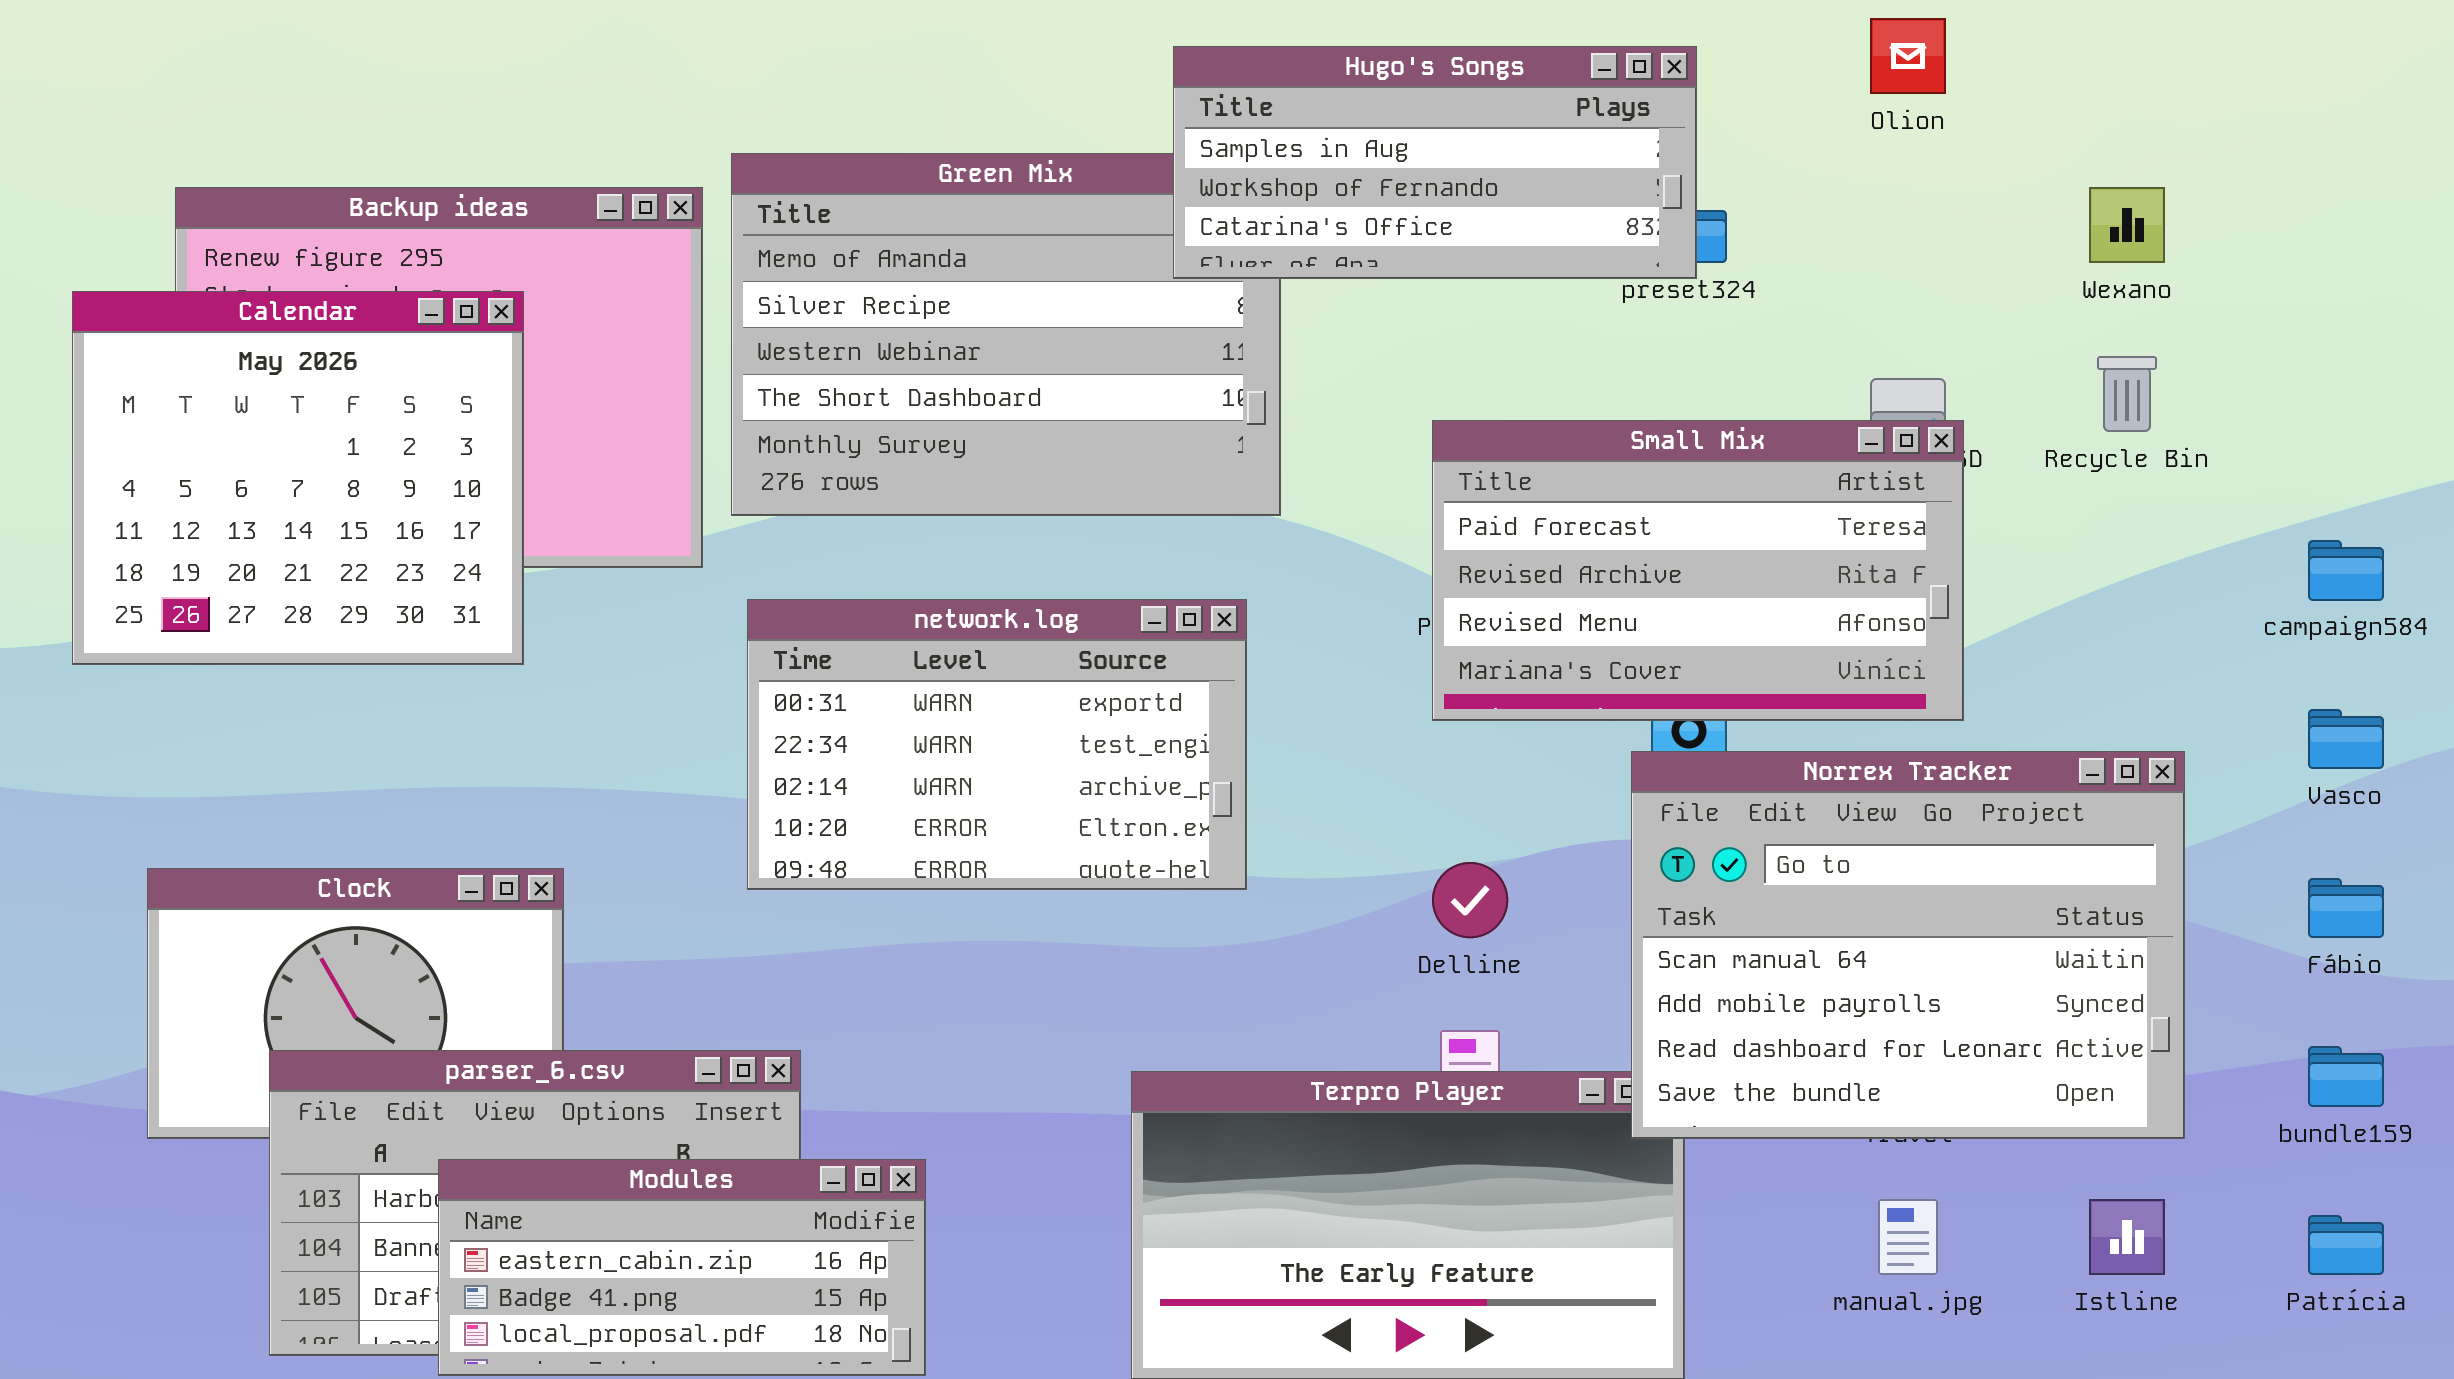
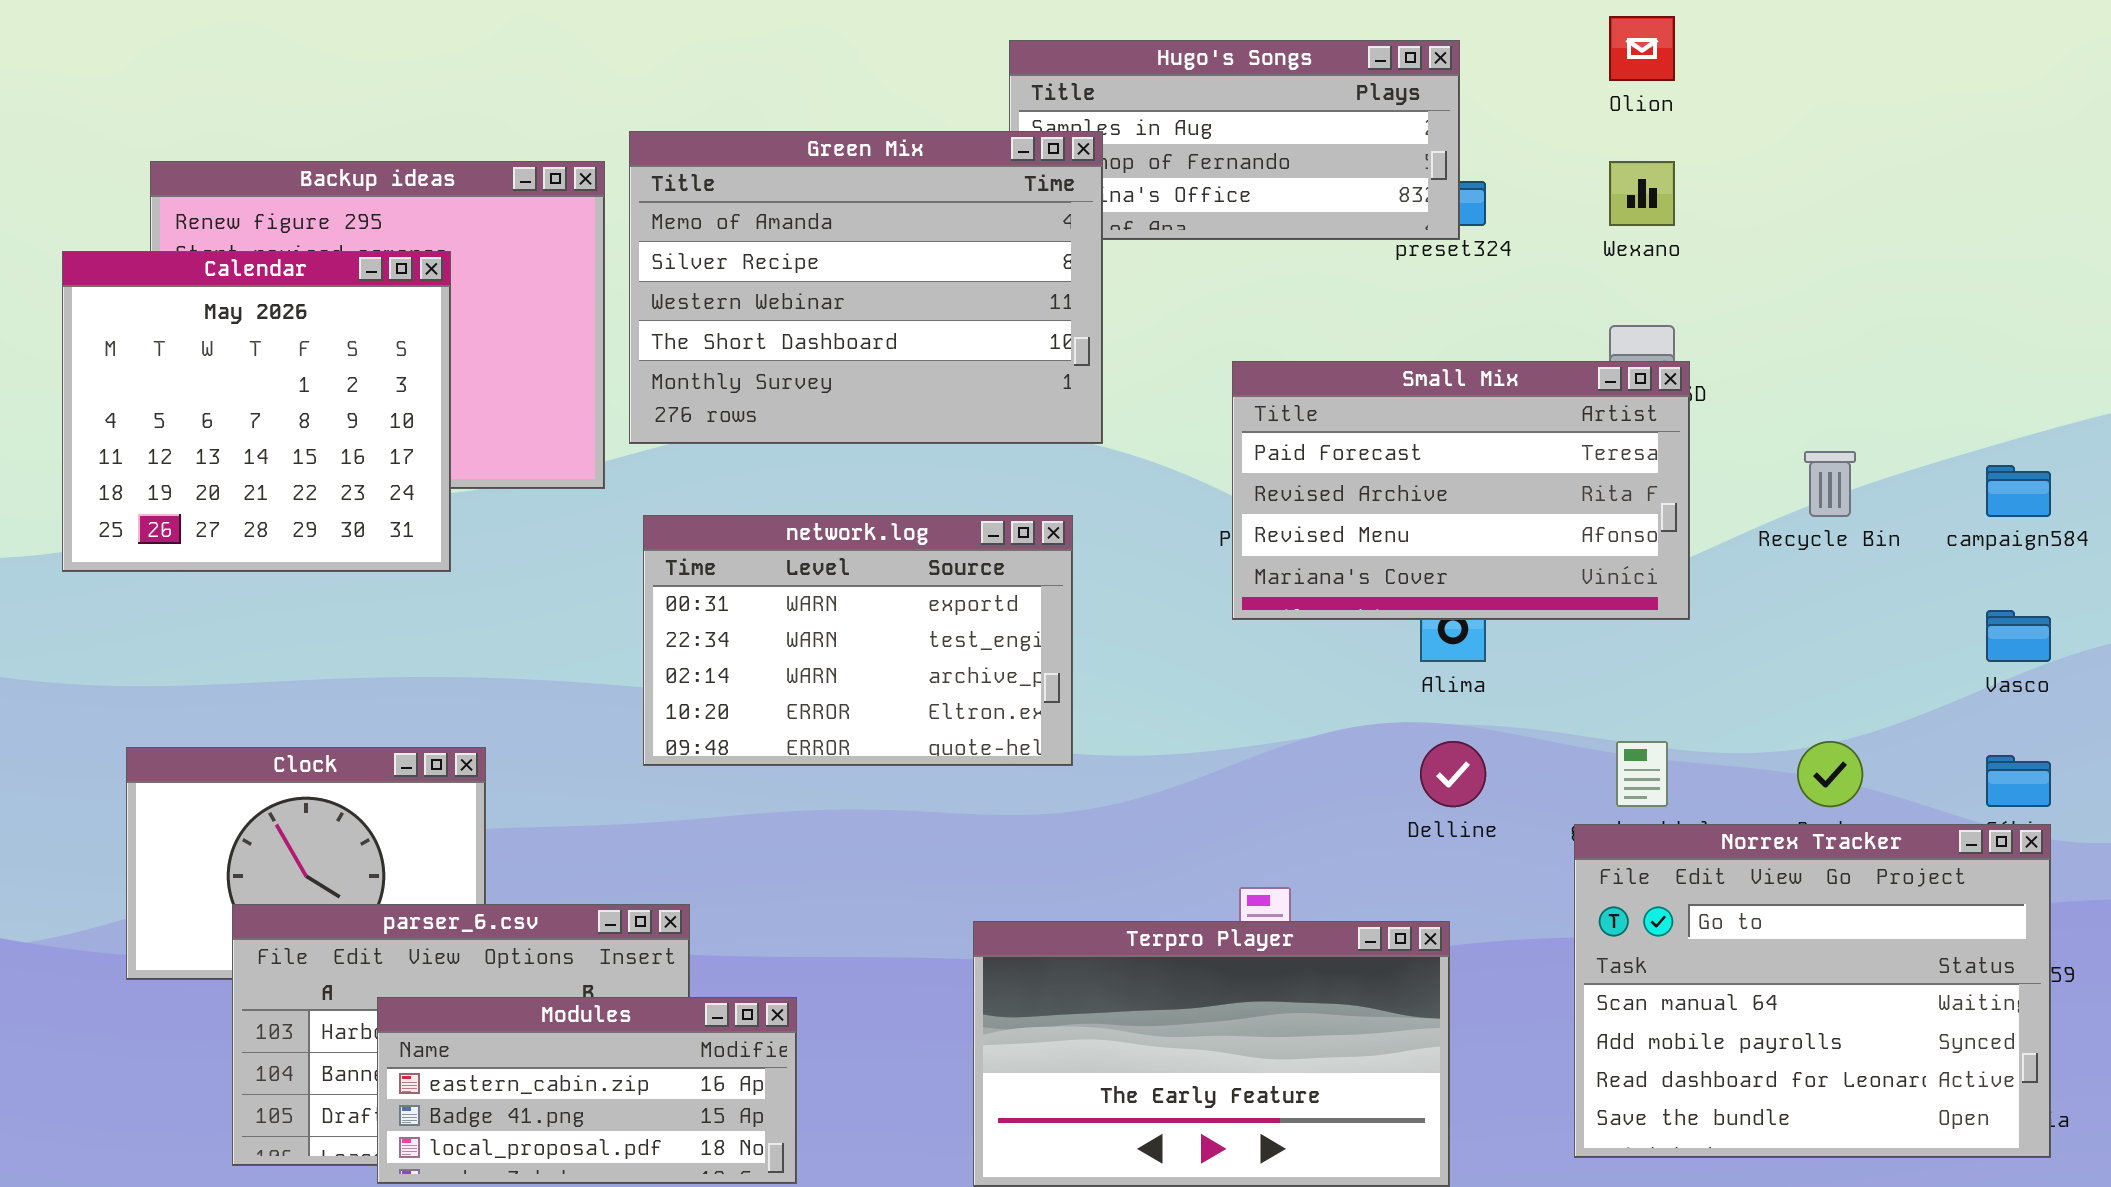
Green Mix: [731,153,1281,516] -> [629,131,1103,444], raised
Wexano: [2089,187,2165,263] -> [1609,161,1675,226], moved
Recycle Bin: [2097,356,2157,432] -> [1804,451,1856,517], moved
Norrex Tracker: [1631,751,2185,1139] -> [1574,824,2051,1158], moved
Delline: [1432,862,1508,938] -> [1420,741,1486,807], moved

